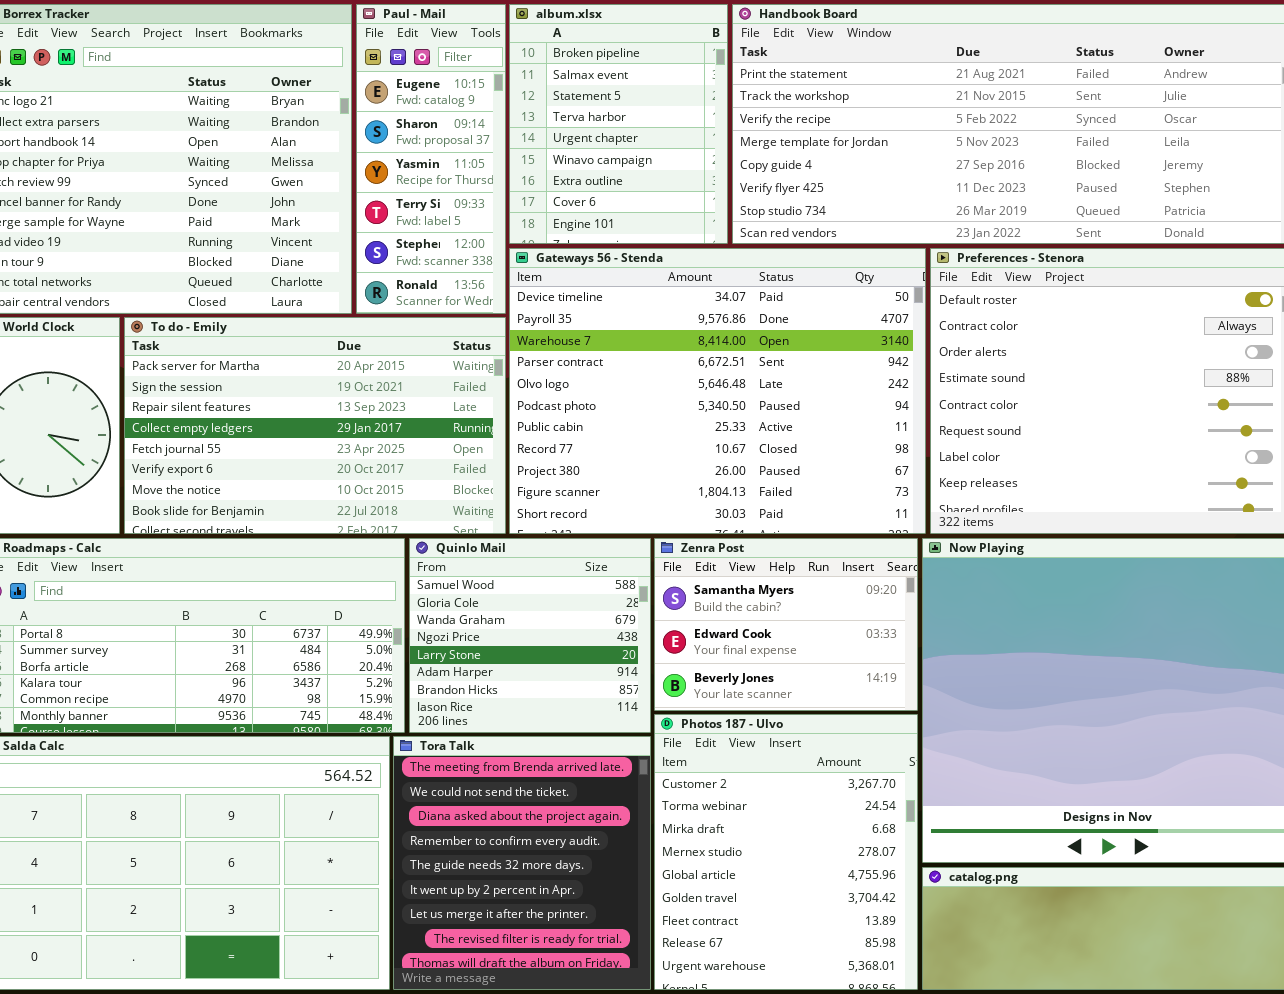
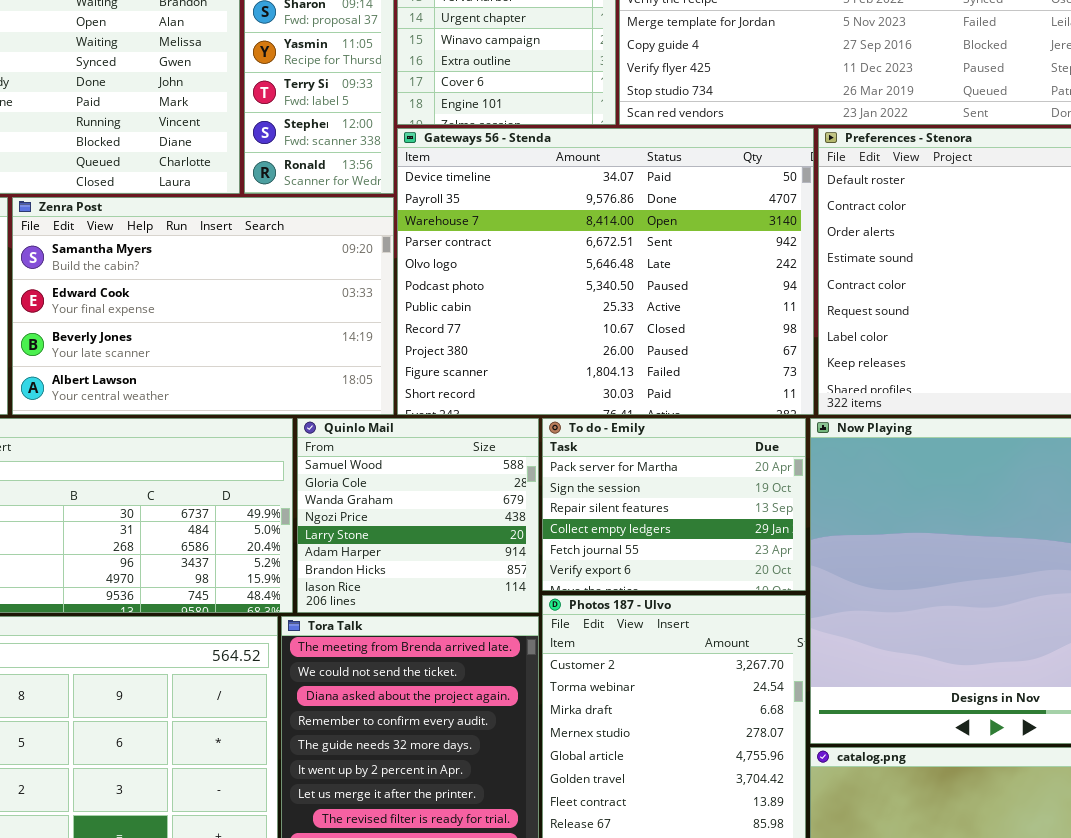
To do - Emily: [124,317,506,534] -> [542,418,806,591], moved, resized
Zenra Post: [654,538,918,711] -> [12,197,394,415], moved, resized

